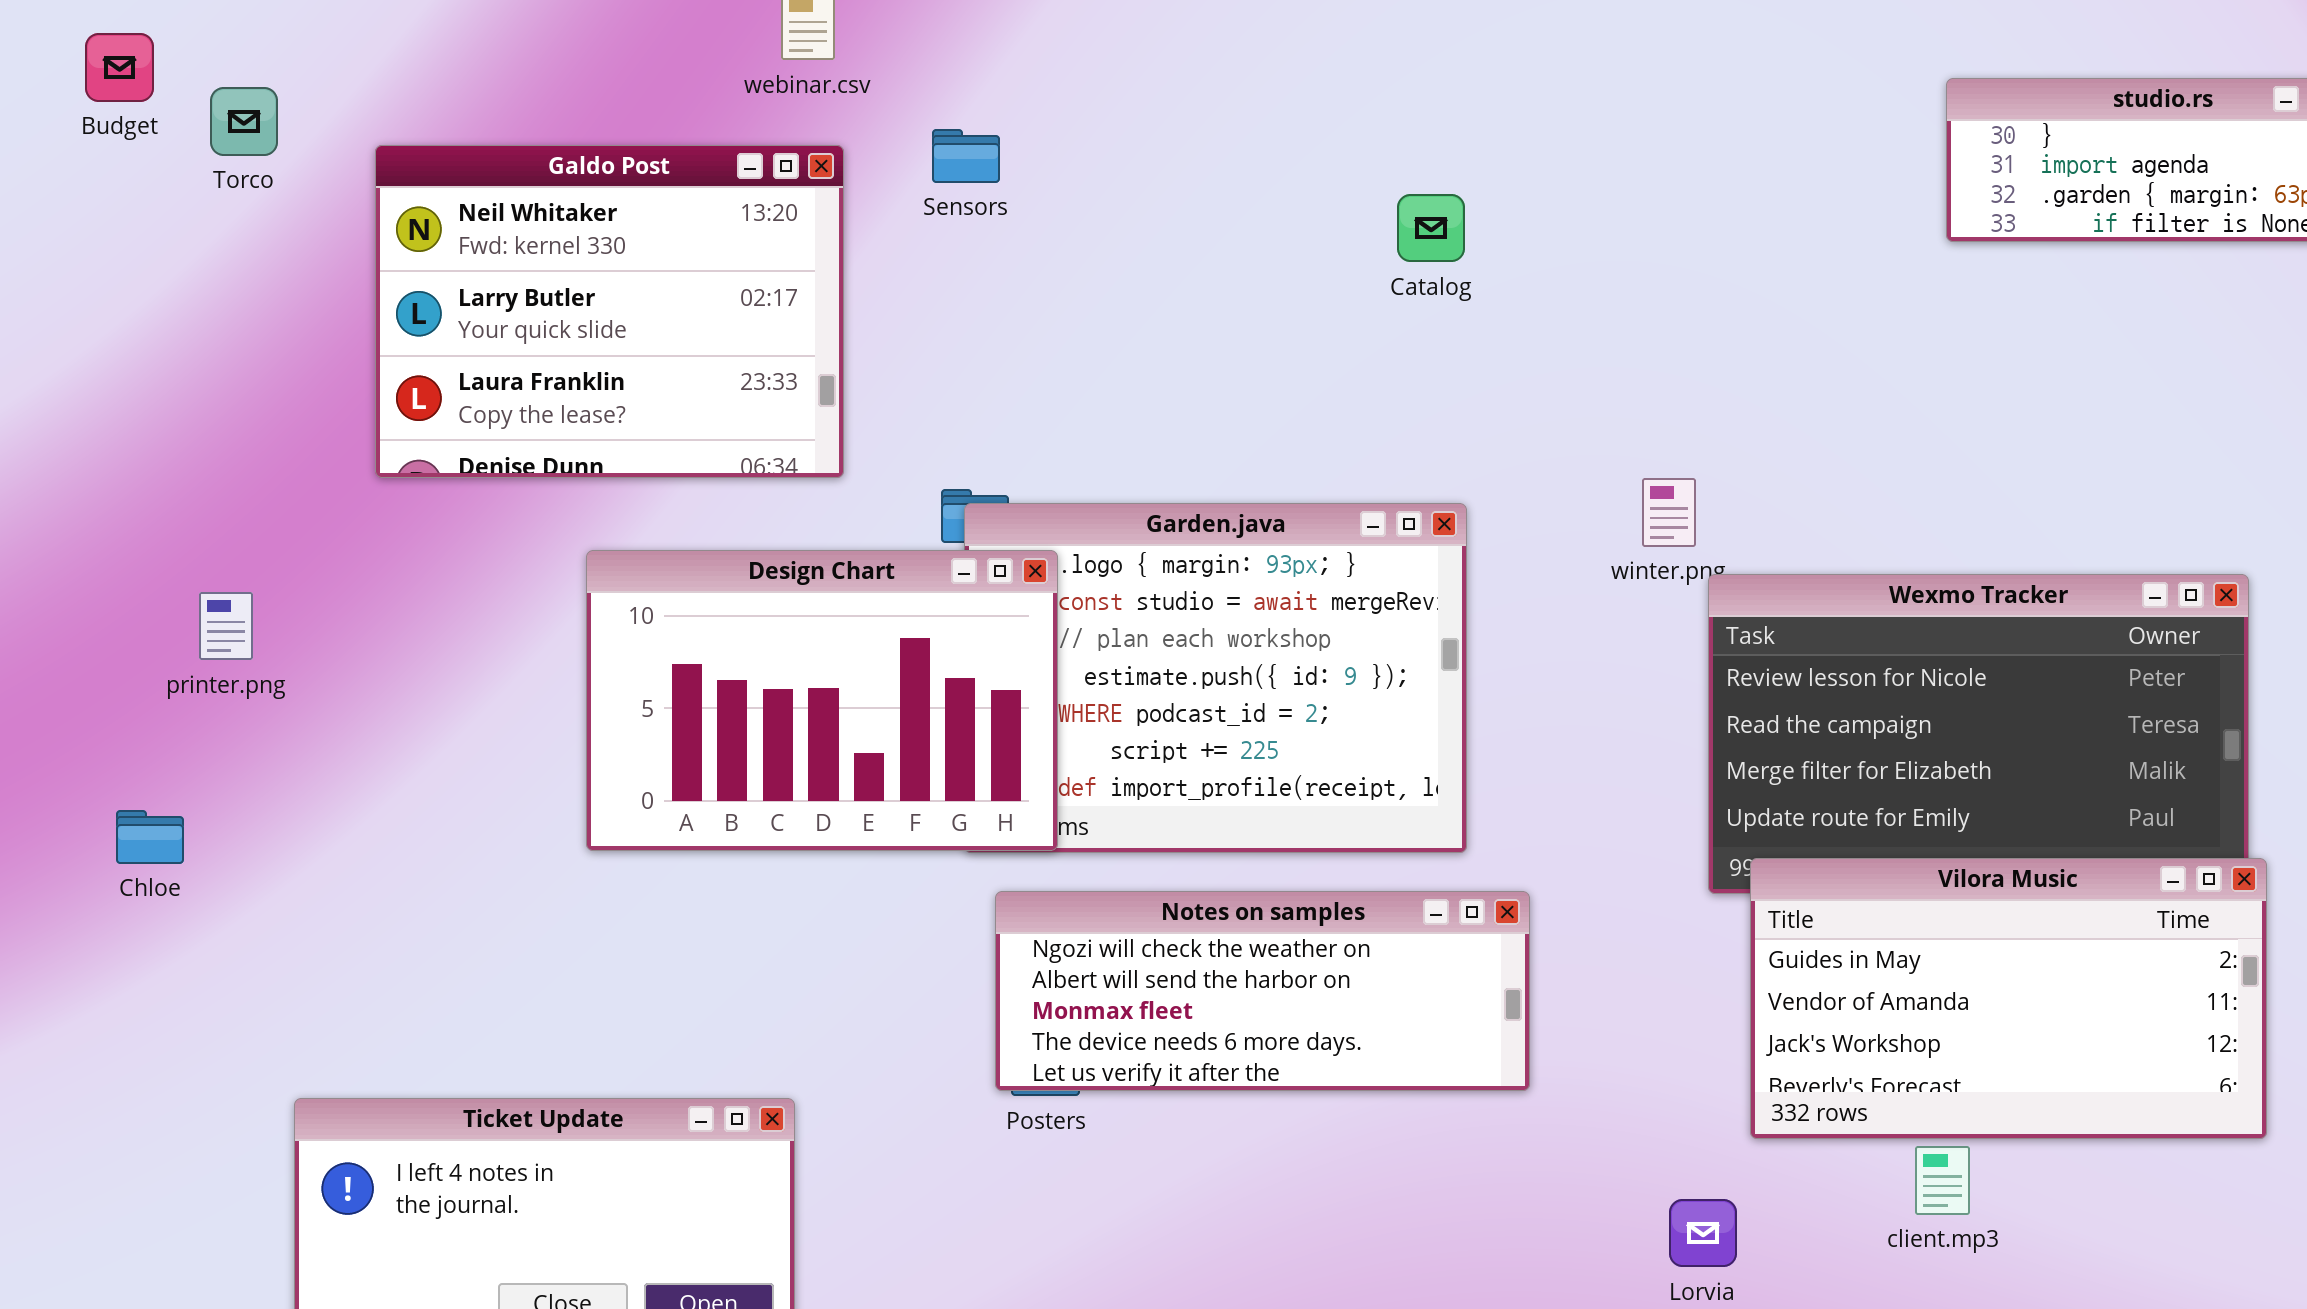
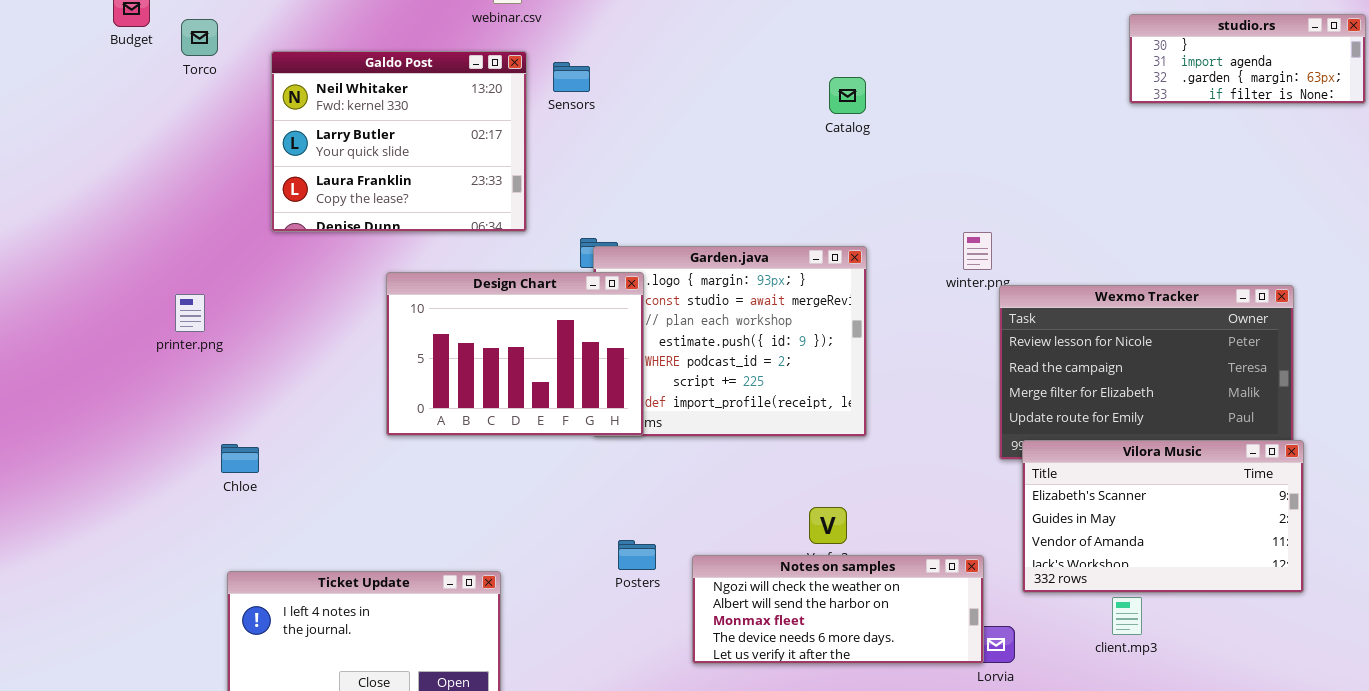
Sensors: [932,129,1000,183] -> [553,62,590,92], moved
Chloe: [116,810,184,864] -> [221,444,259,473], moved
Vilora Music: [1750,858,2267,1139] -> [1022,440,1304,593], scrolled up 1 row
Notes on samples: [995,891,1530,1091] -> [692,555,984,664], moved

